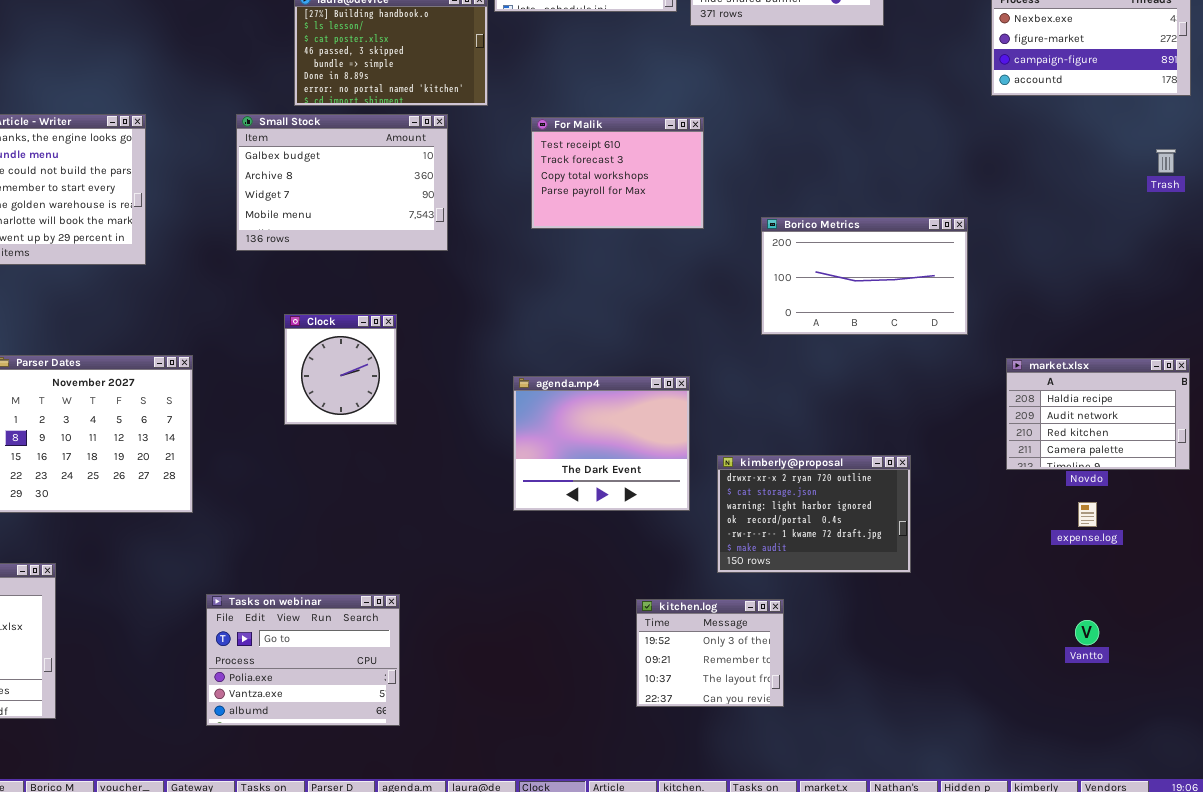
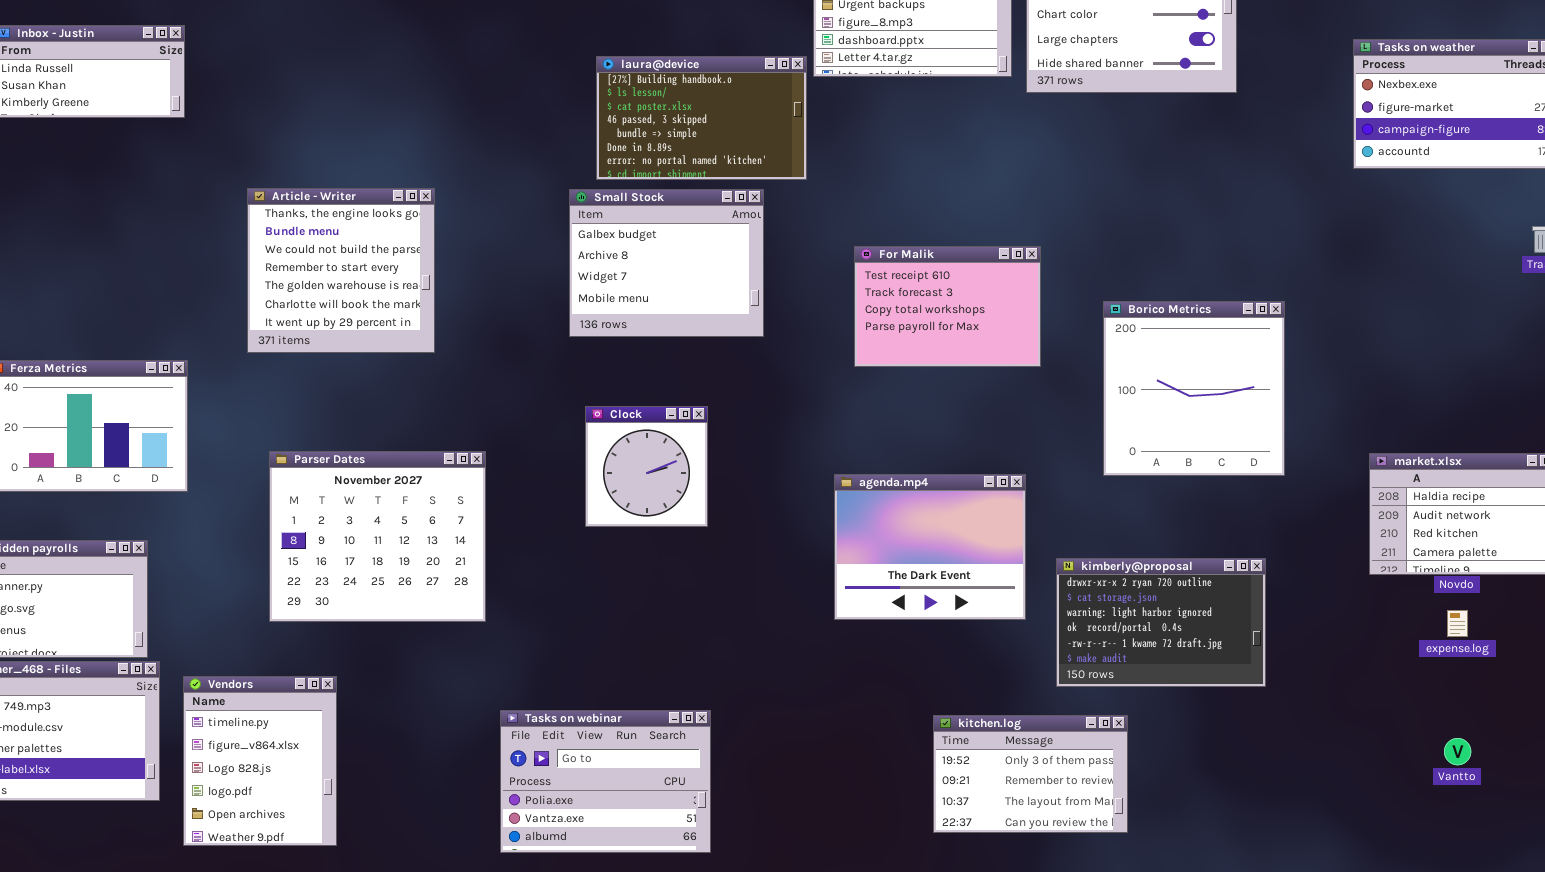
Small Stock: [236,114,448,251] -> [569,189,764,337], resized
For Malik: [531,117,704,229] -> [854,246,1041,367], moved
Borico Metrics: [761,217,968,335] -> [1103,301,1285,476], resized
kitchen.log: [636,599,784,707] -> [933,715,1128,833], resized

